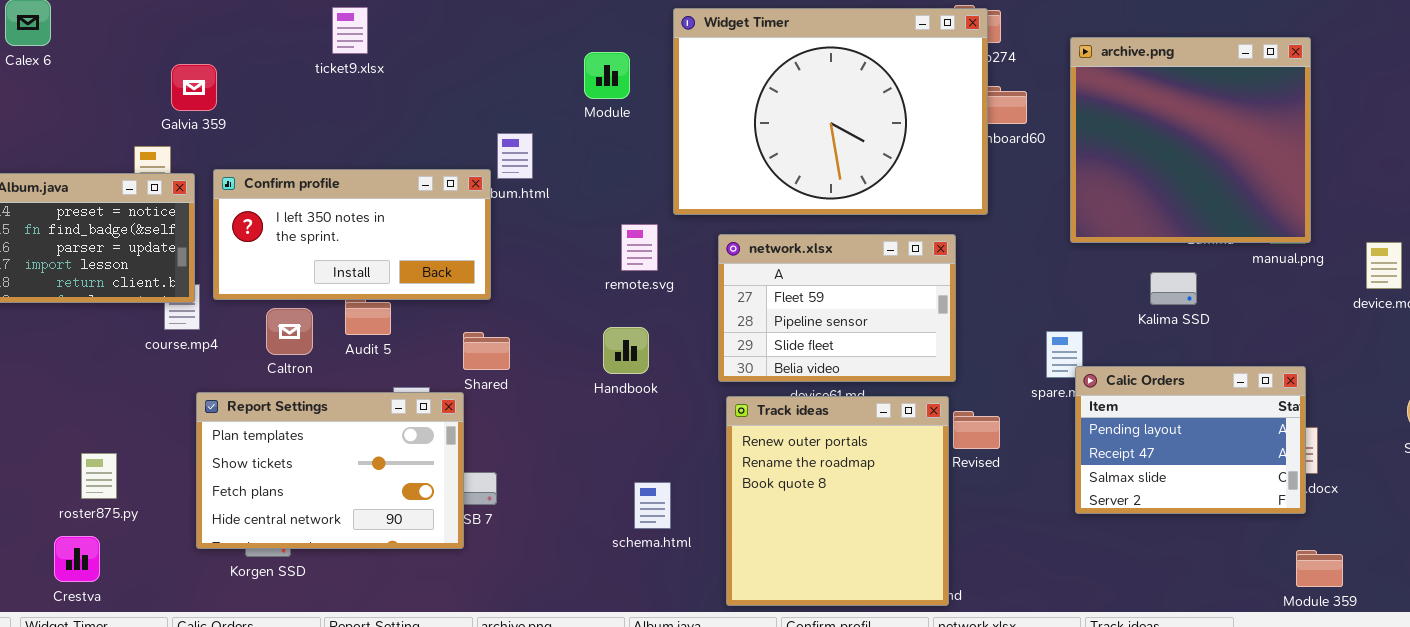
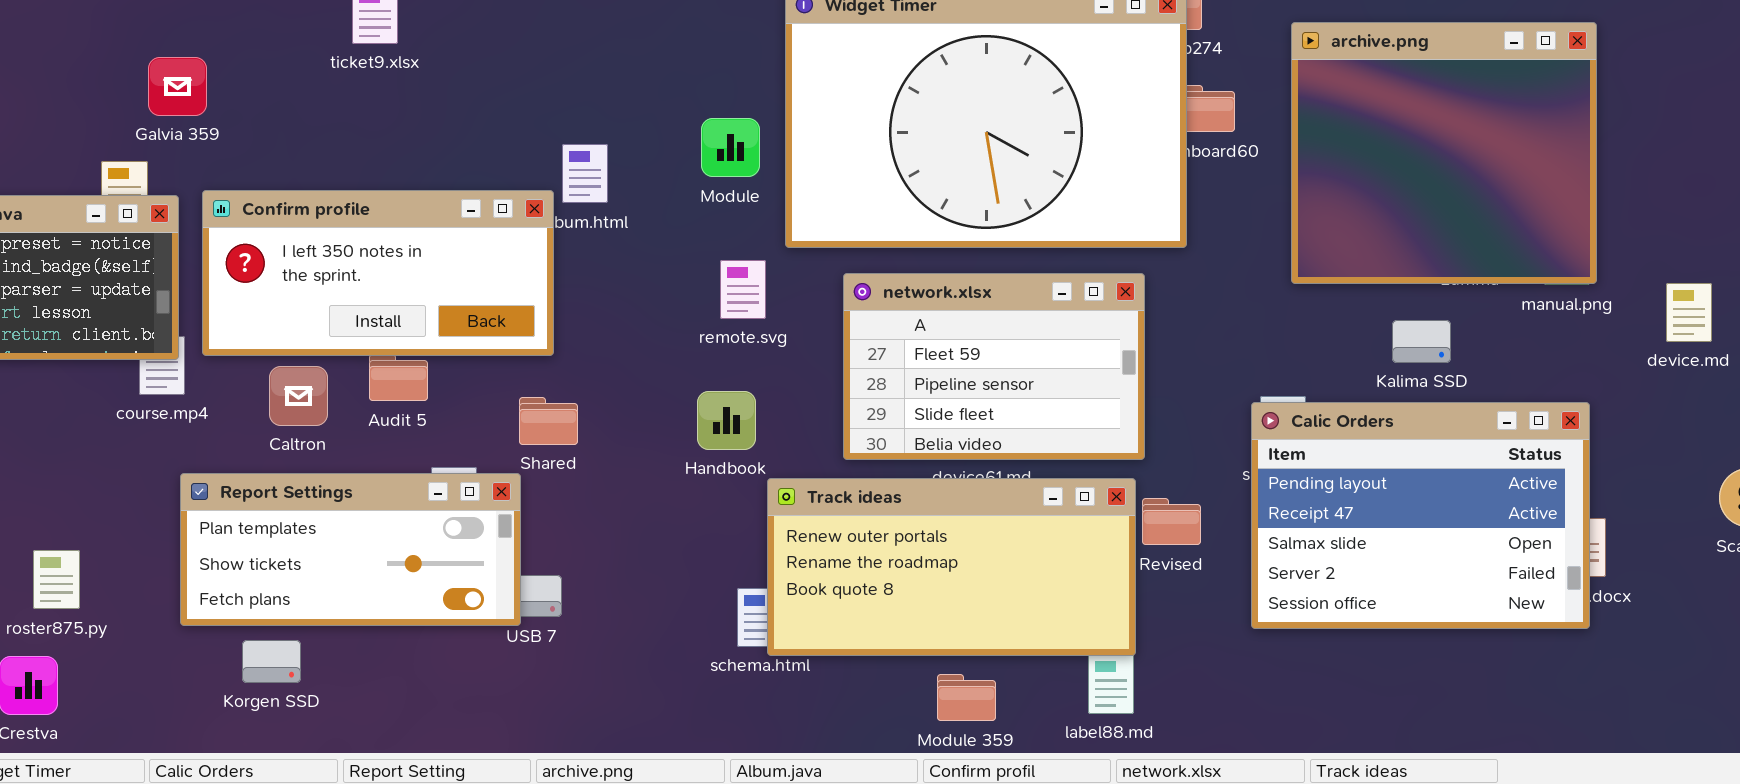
Module: [584,52,630,99] -> [701,118,760,177], moved
Calic Orders: [1075,366,1306,514] -> [1251,402,1590,629], resized
Report Settings: [196,392,464,549] -> [180,473,521,626], resized
Track ideas: [726,396,949,606] -> [767,478,1136,656], resized
Module 359: [1296,550,1343,587] -> [937,674,996,721], moved

